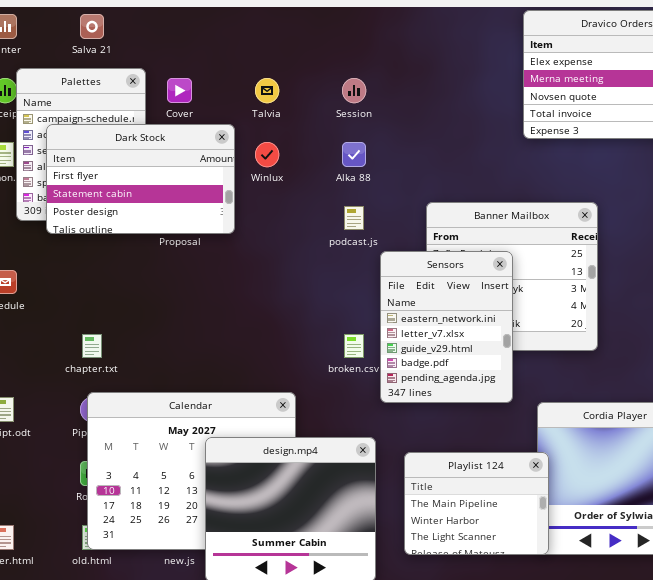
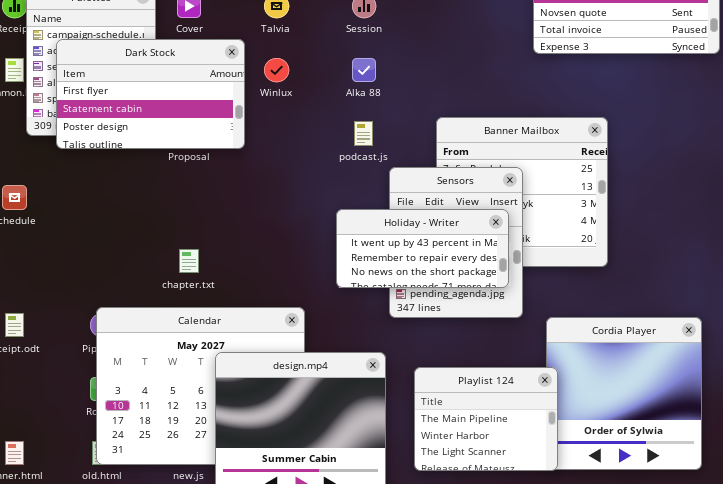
Holiday - Writer: none -> [336,209,509,288], opened
chapter.txt: [82,334,102,358] -> [179,249,199,273], moved

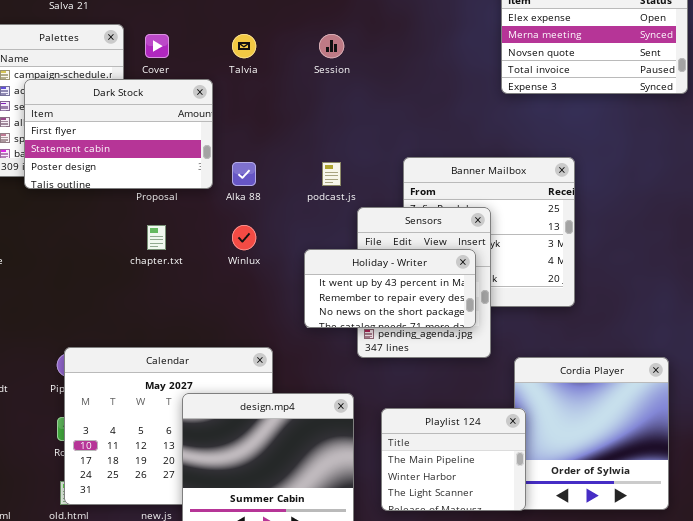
Winlux: [264,58,289,82] -> [232,225,256,250], moved
Alka 88: [352,58,376,82] -> [232,162,256,186], moved
chapter.txt: [179,249,199,273] -> [147,225,166,250], moved

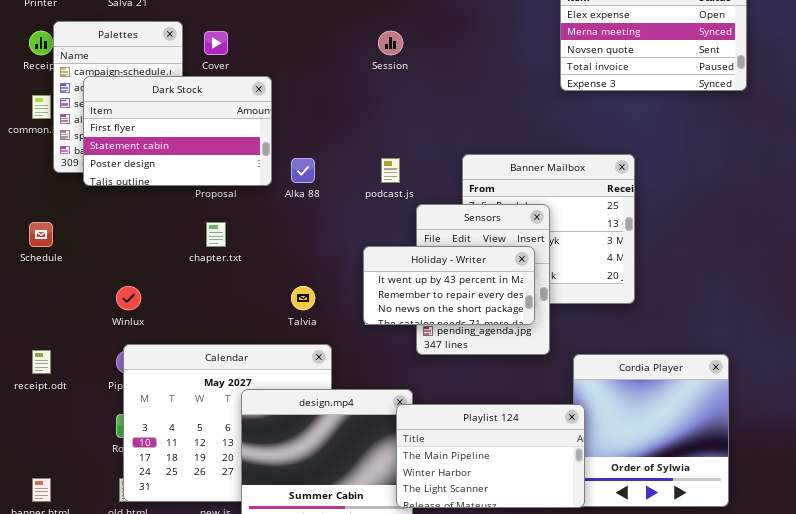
Talvia: [232,34,256,58] -> [291,286,315,310], moved
Winlux: [232,225,256,250] -> [116,286,141,310], moved
Playlist 124: [381,408,526,511] -> [396,404,585,508], resized

